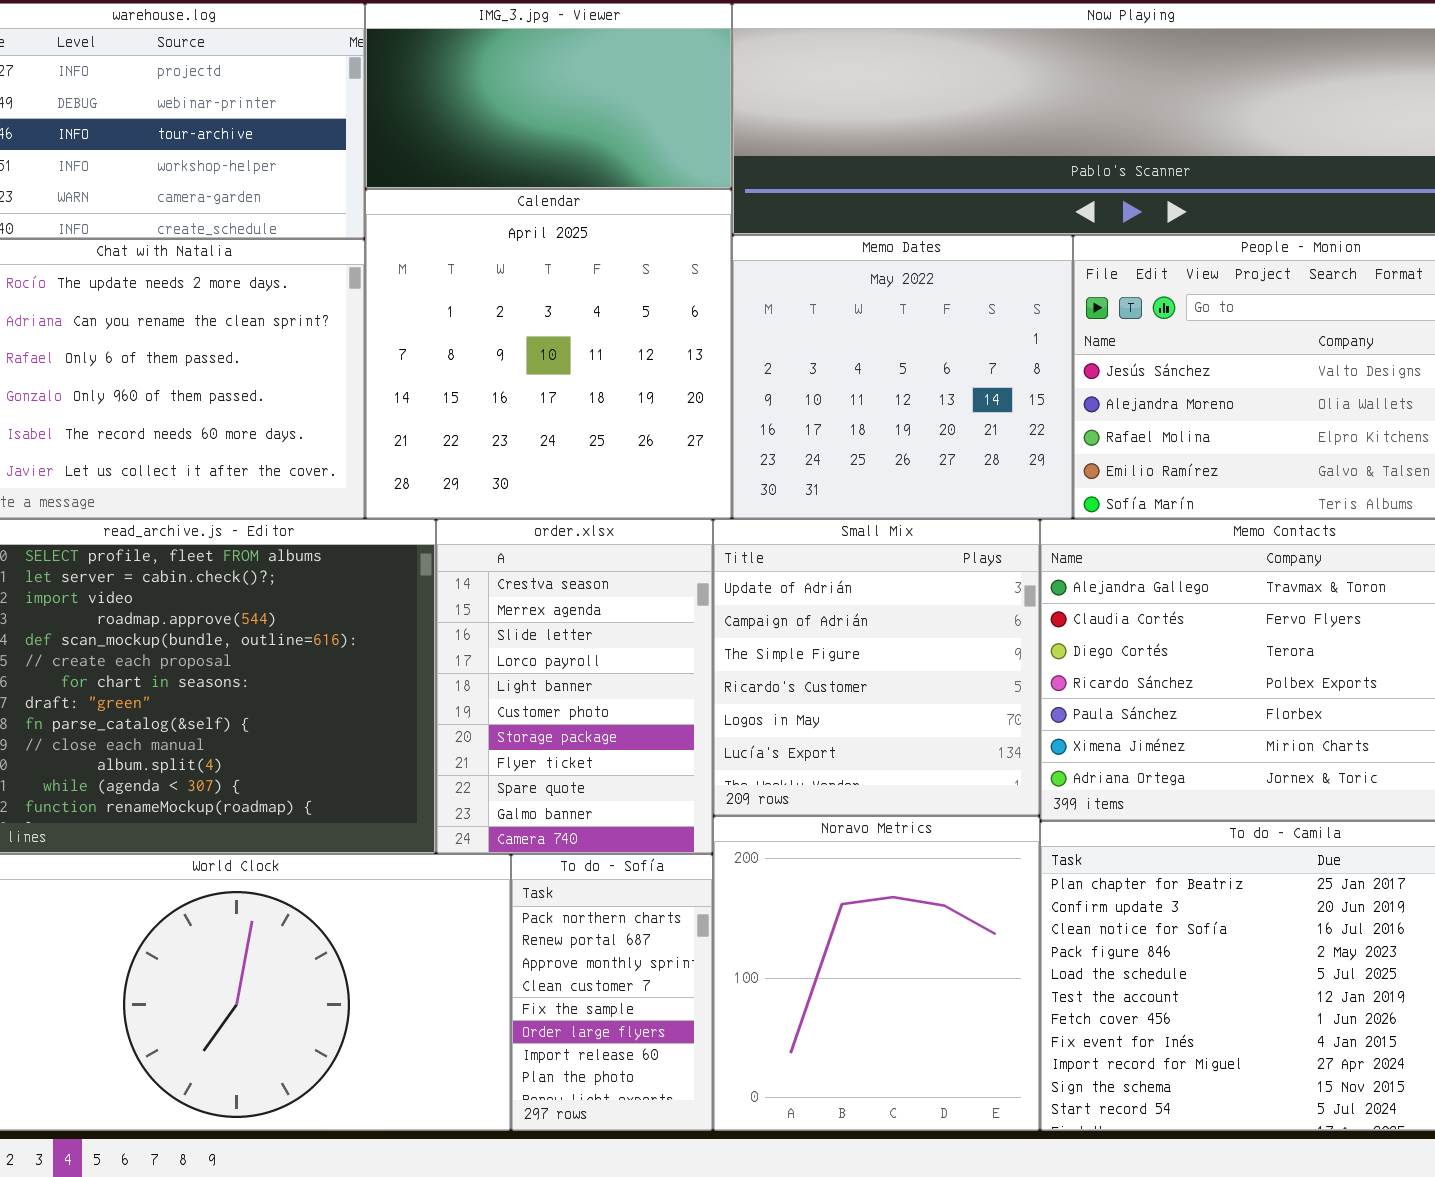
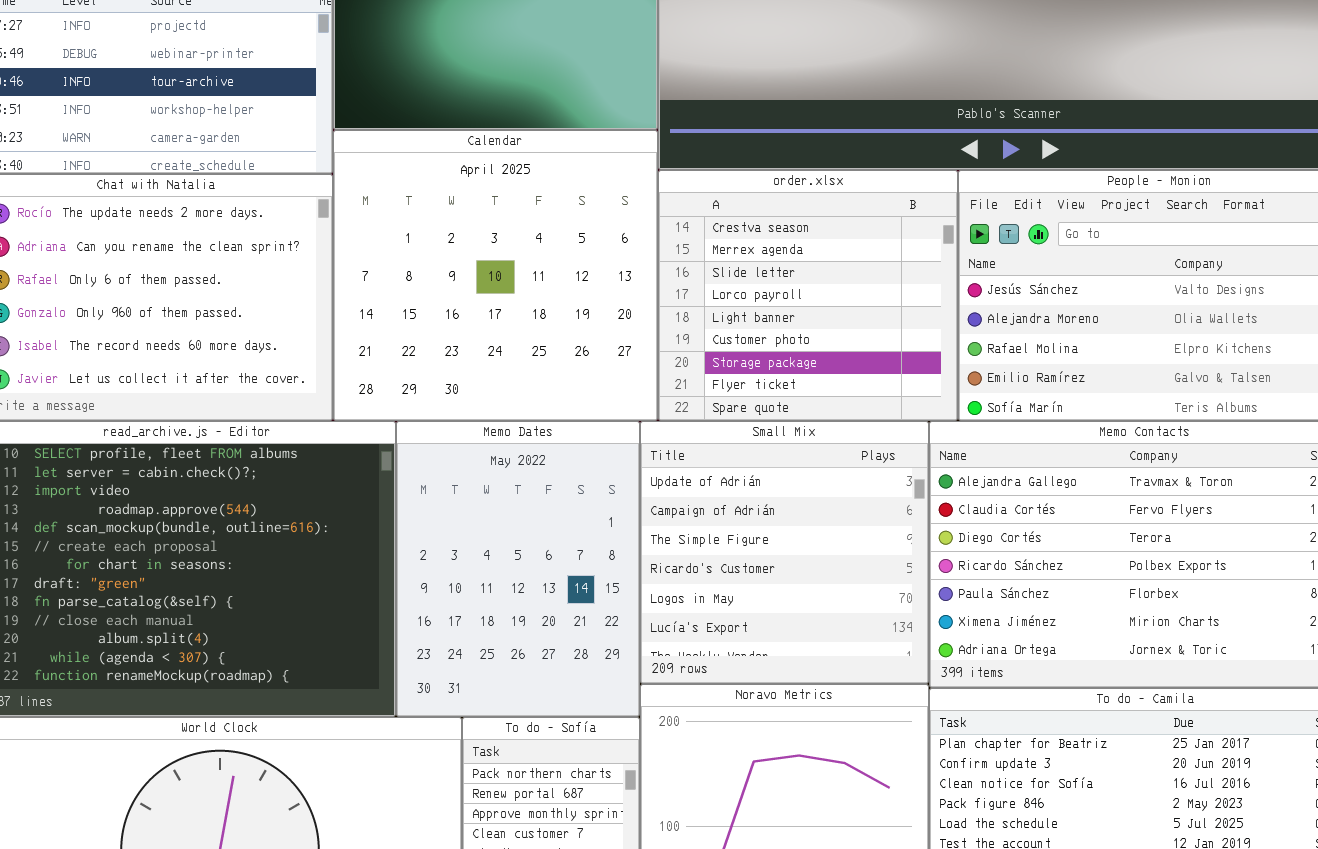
Memo Dates: [732,235,1073,519] -> [396,421,640,717], moved, resized
order.xlsx: [436,519,713,854] -> [658,170,958,421], moved, resized

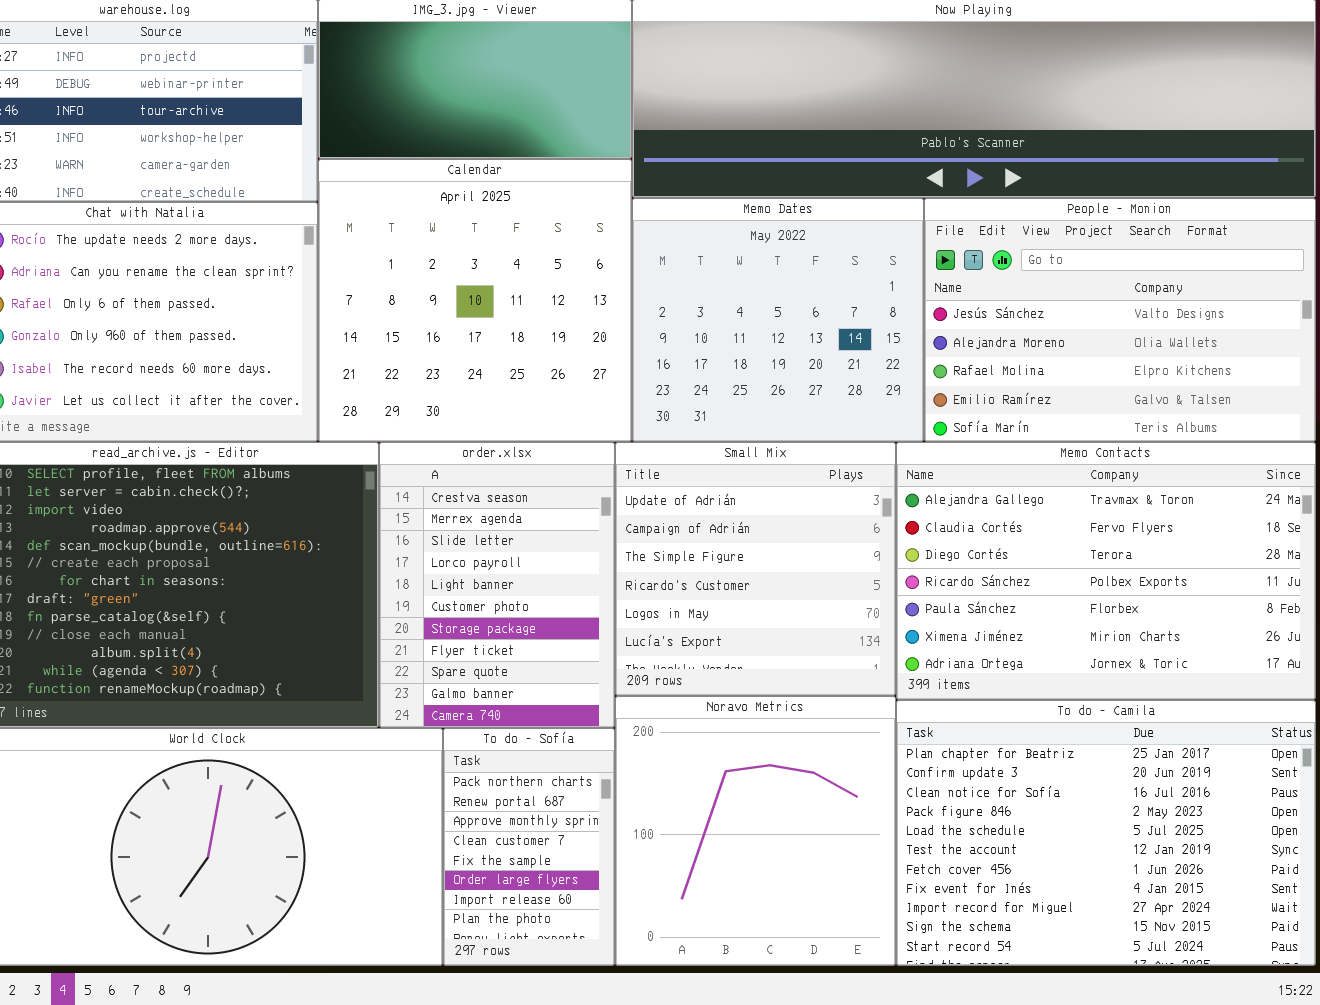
order.xlsx: [658,170,958,421] -> [379,442,615,728], moved, resized
Memo Dates: [396,421,640,717] -> [632,198,924,442], moved, resized

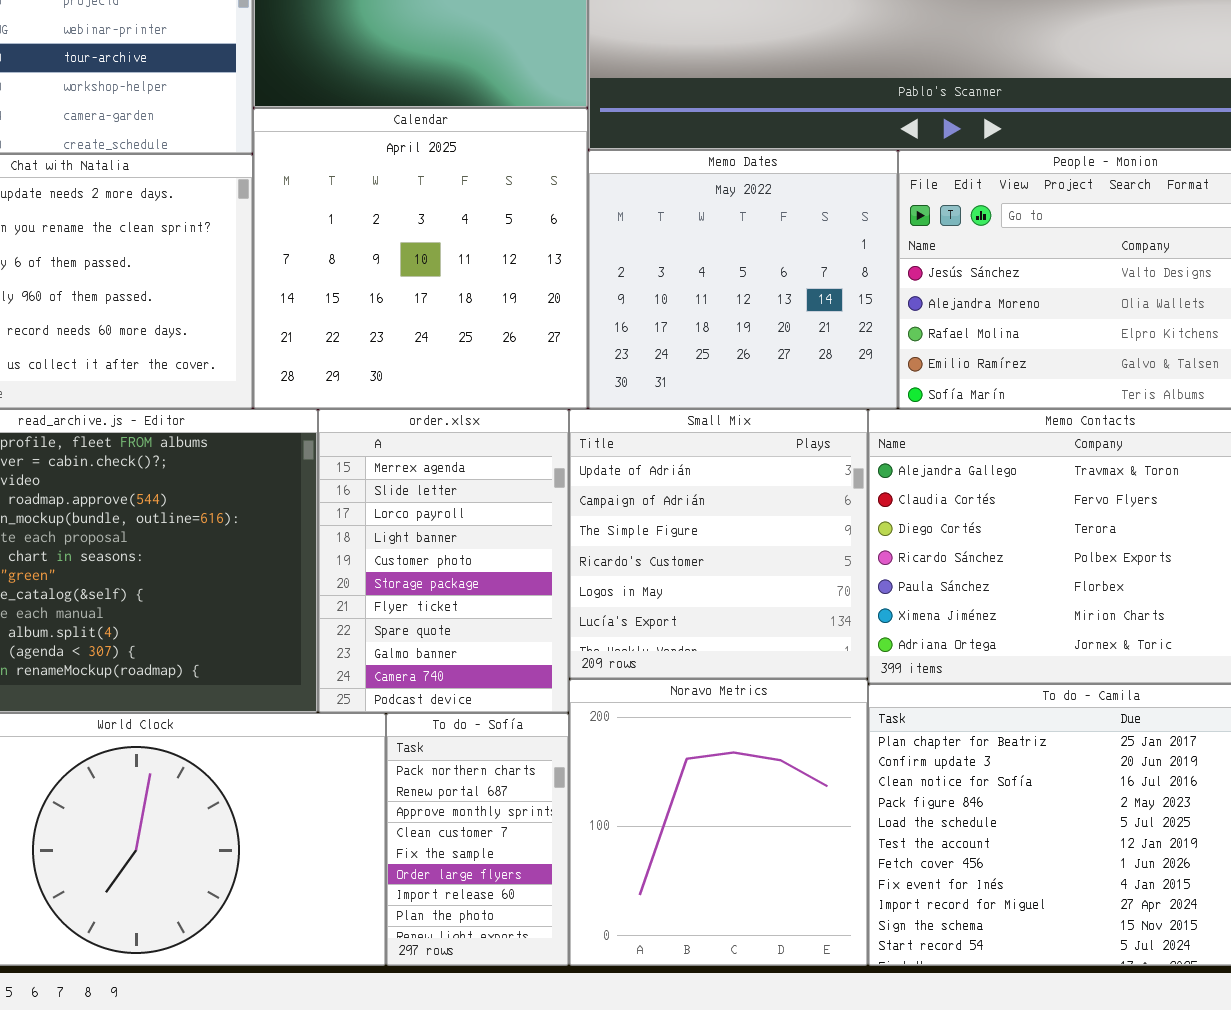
order.xlsx: [379,442,615,728] -> [318,409,569,713], scrolled down 1 row

